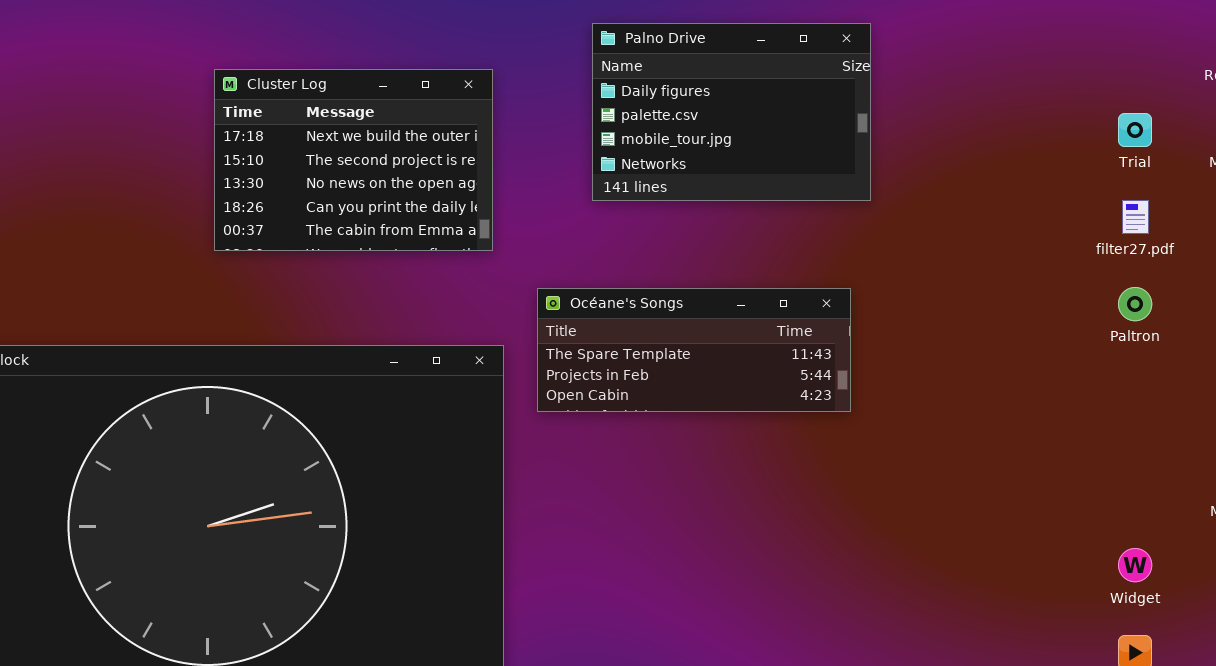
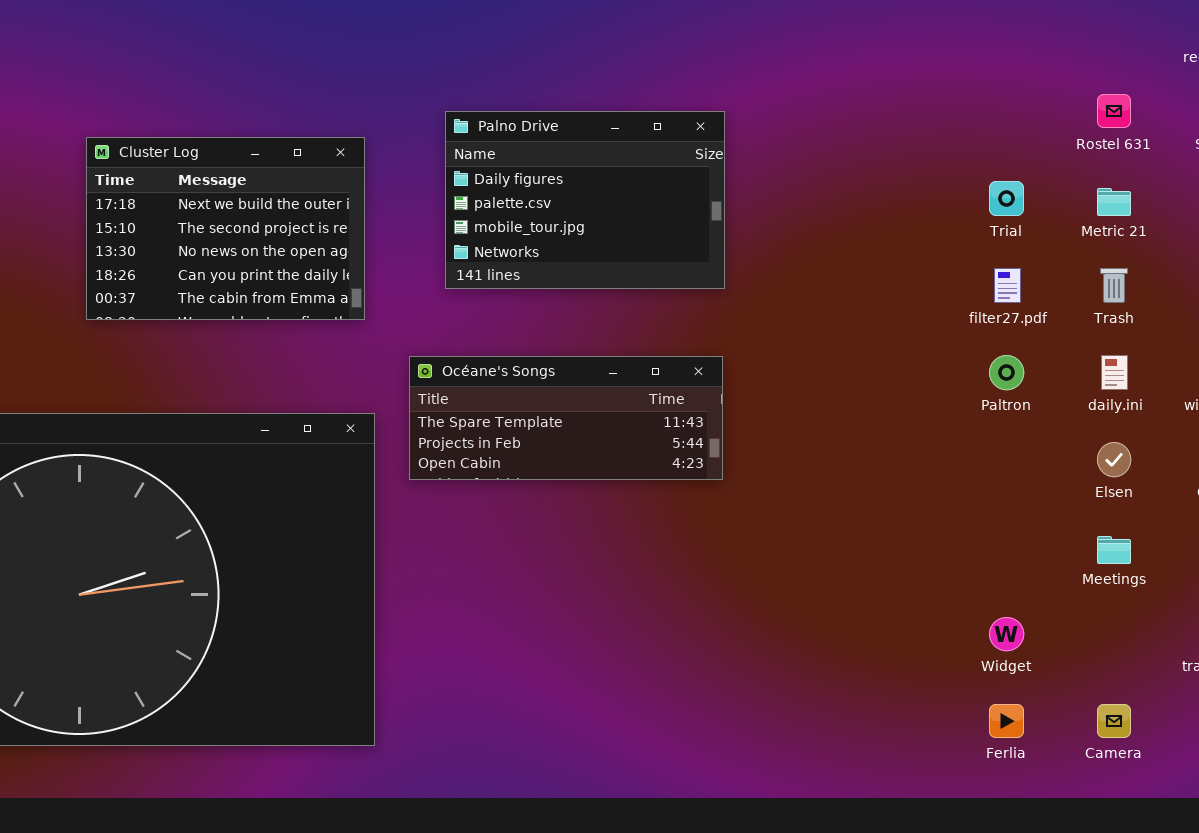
Palno Drive: [592,23,871,201] -> [445,111,725,289], moved

